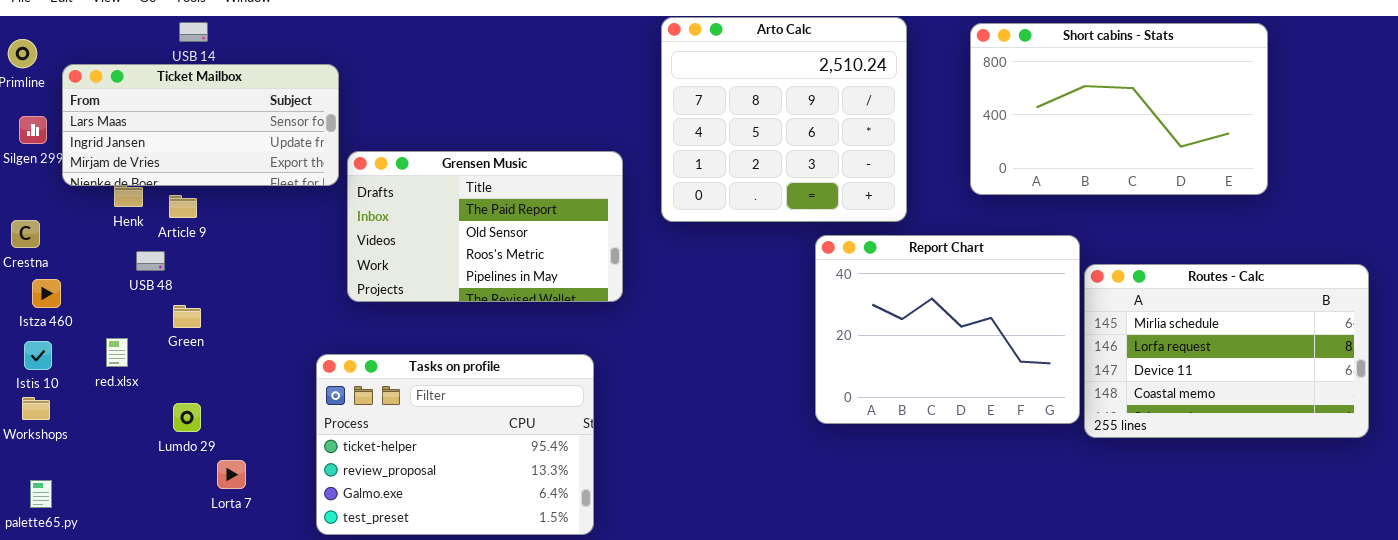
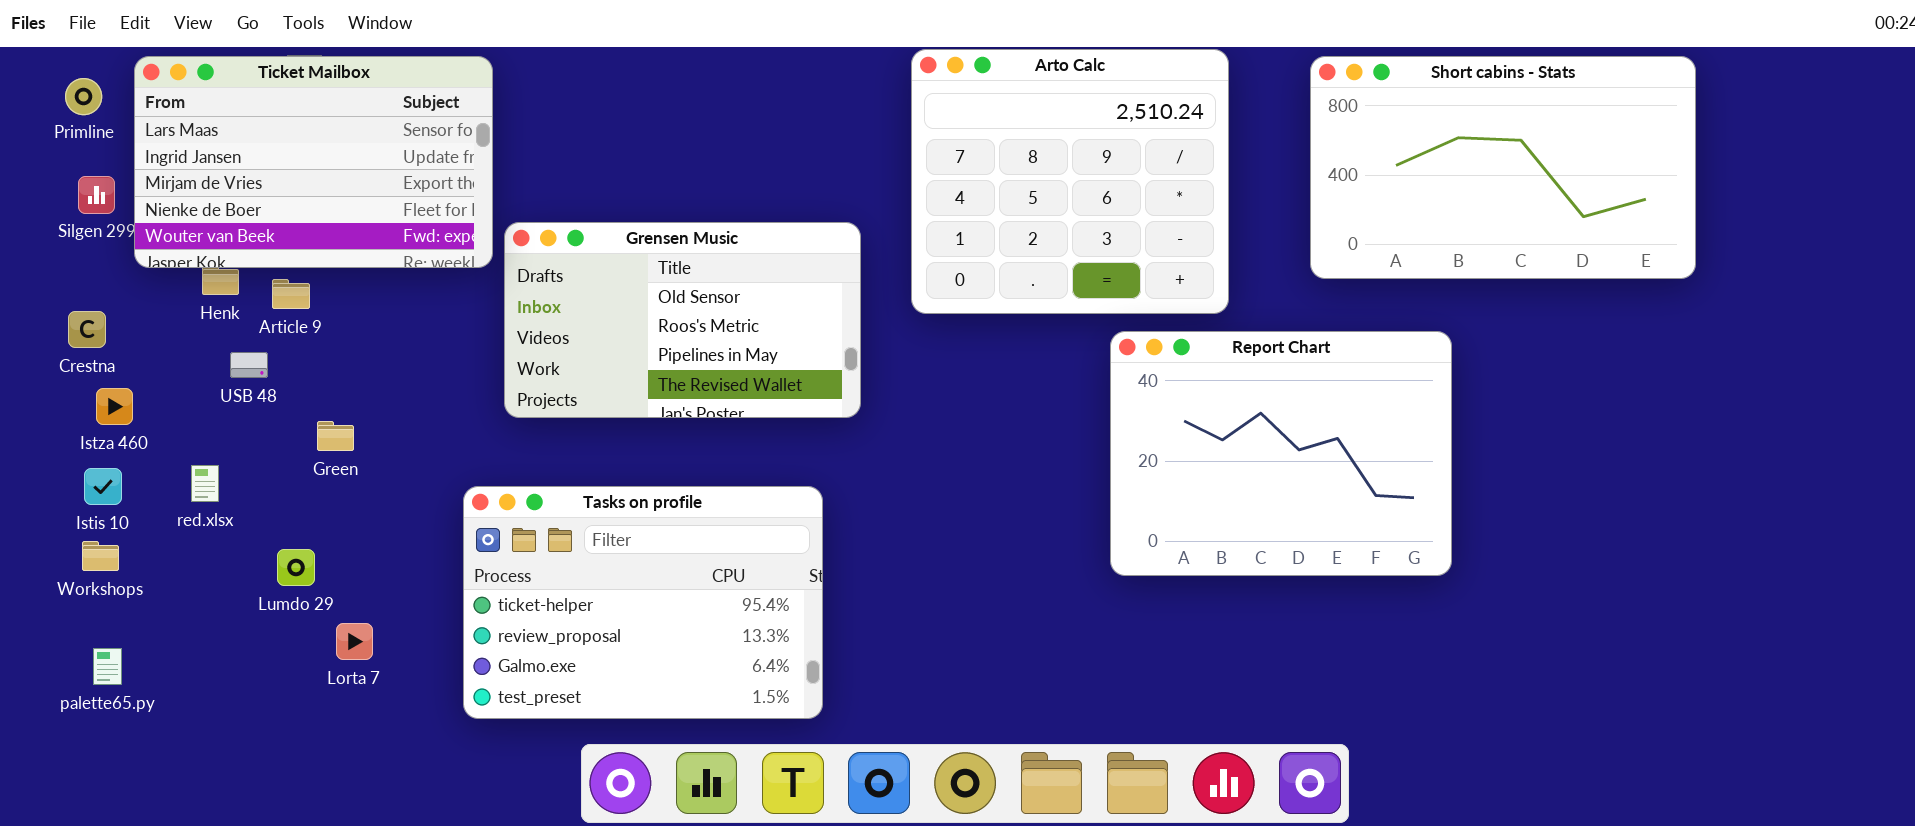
Ticket Mailbox: [62,64,339,186] -> [134,56,493,268], resized
Grensen Music: [347,151,623,302] -> [504,222,861,418], scrolled down 1 row
Routes - Calc: [1084,264,1369,438] -> none, closed
Green: [173,305,201,328] -> [317,421,354,451], moved

